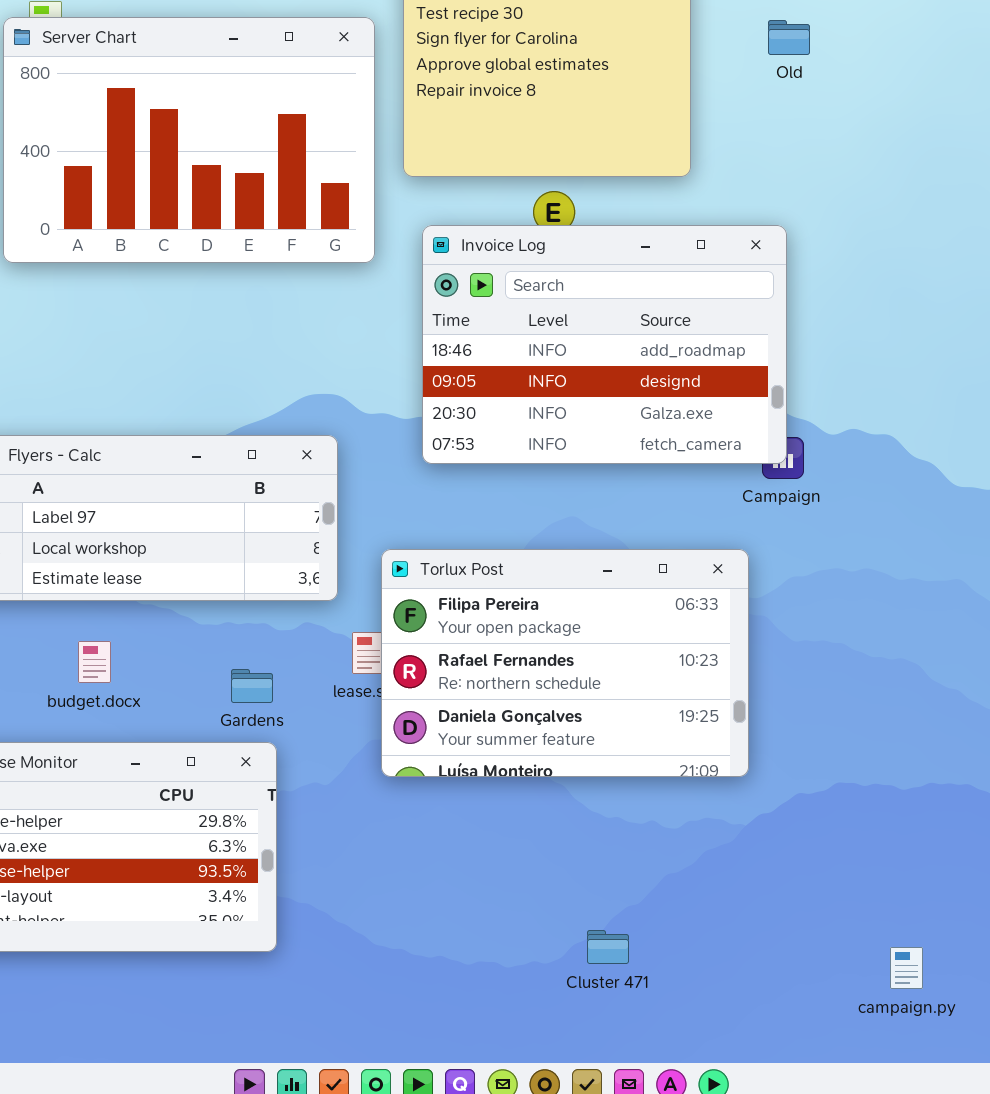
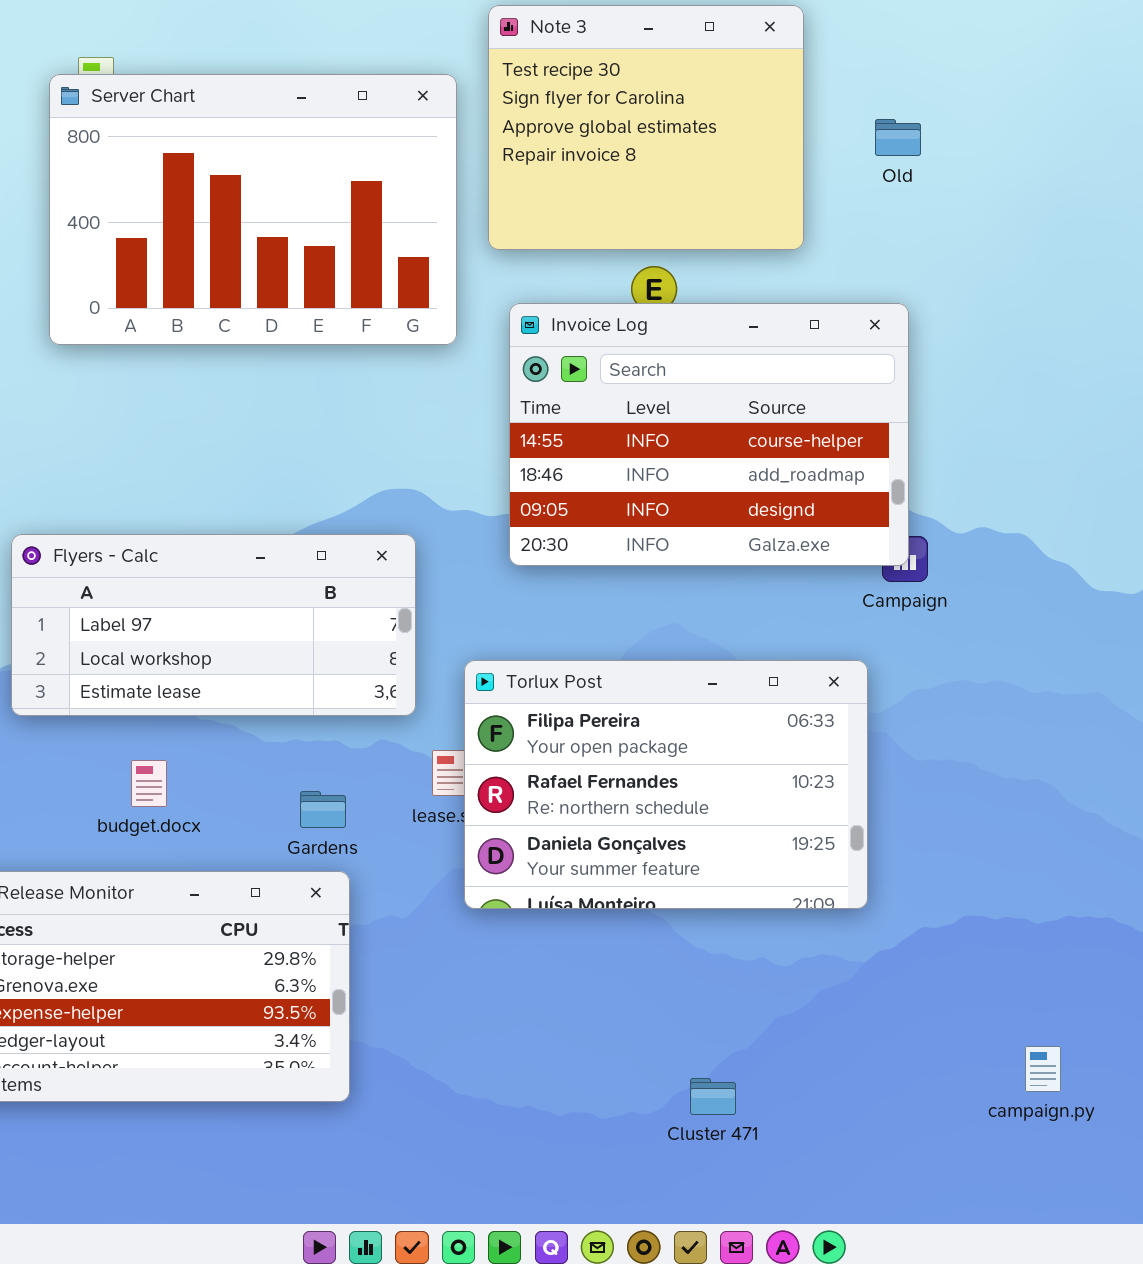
Old: [768,20,810,55] -> [875,119,921,156], moved
Invoice Log: [422,225,787,464] -> [509,303,909,566], scrolled up 1 row
campaign.py: [890,947,923,989] -> [1025,1046,1061,1092], moved

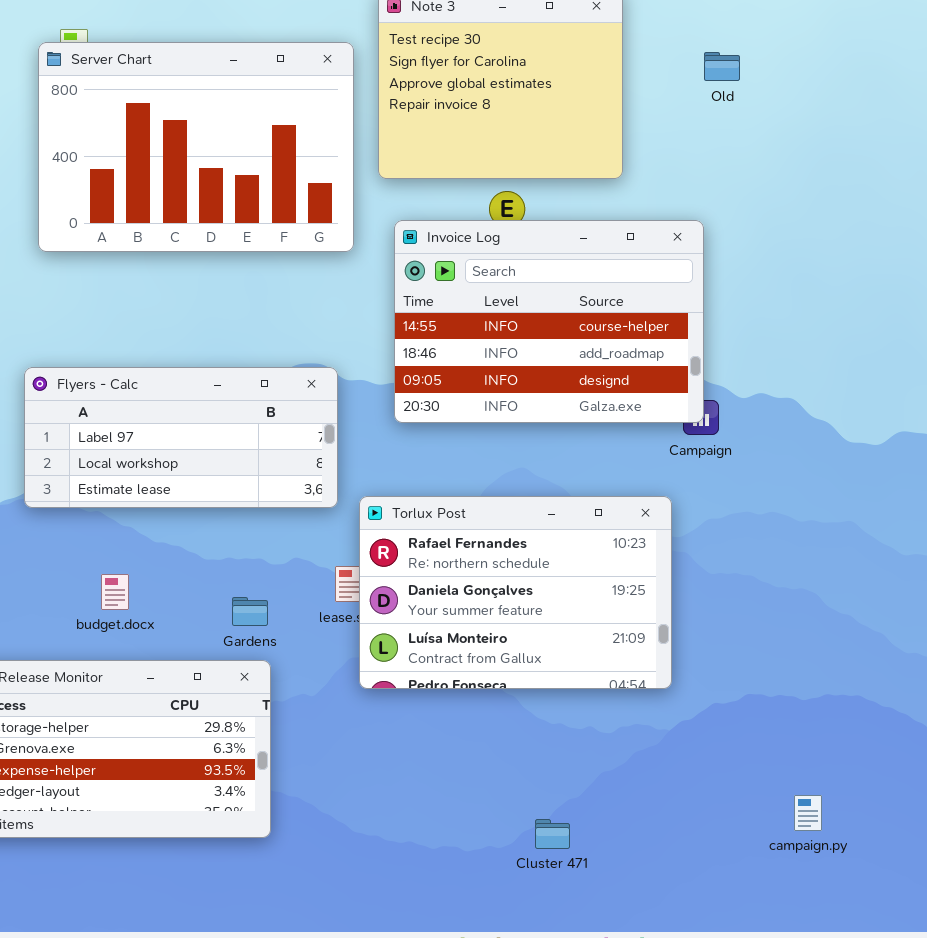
Old: [875,119,921,156] -> [704,52,740,81], moved
Flyers - Calc: [11,534,416,716] -> [24,367,338,508], moved
Torlux Post: [464,660,868,909] -> [359,496,672,689], scrolled down 1 row

